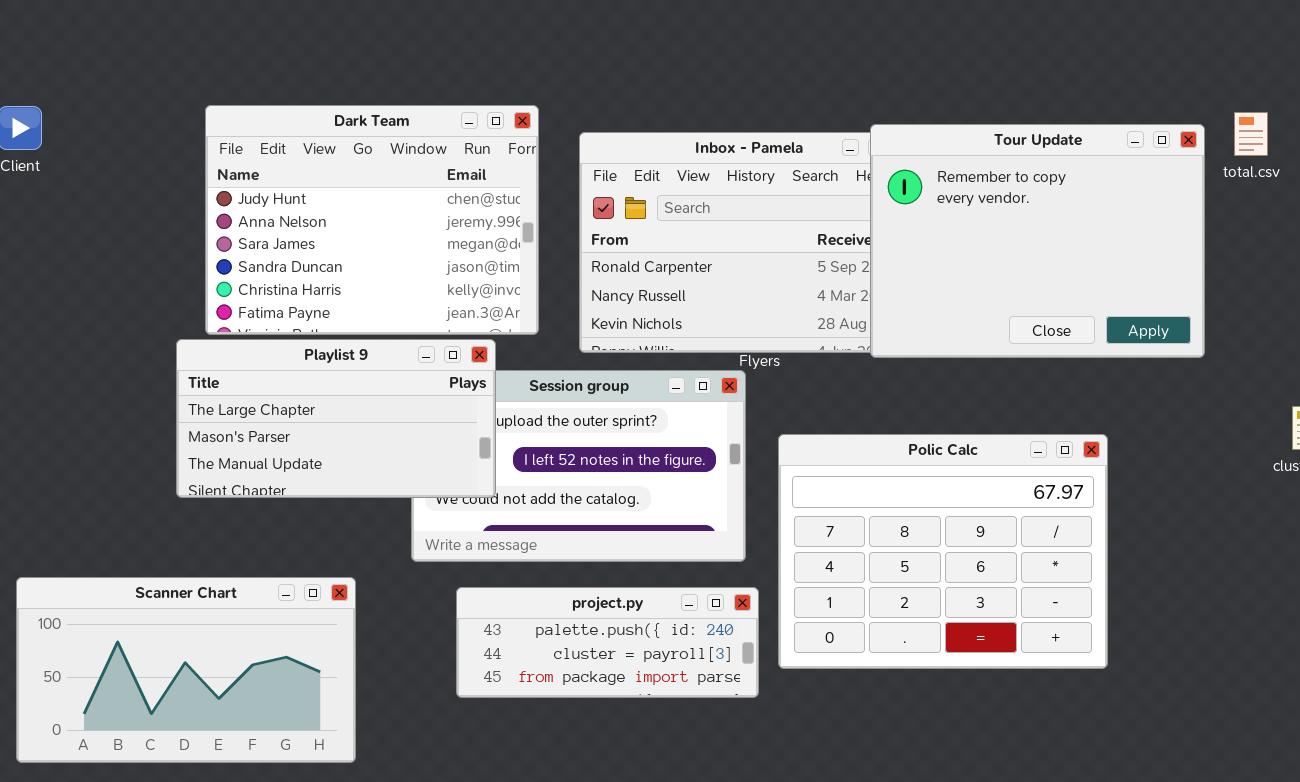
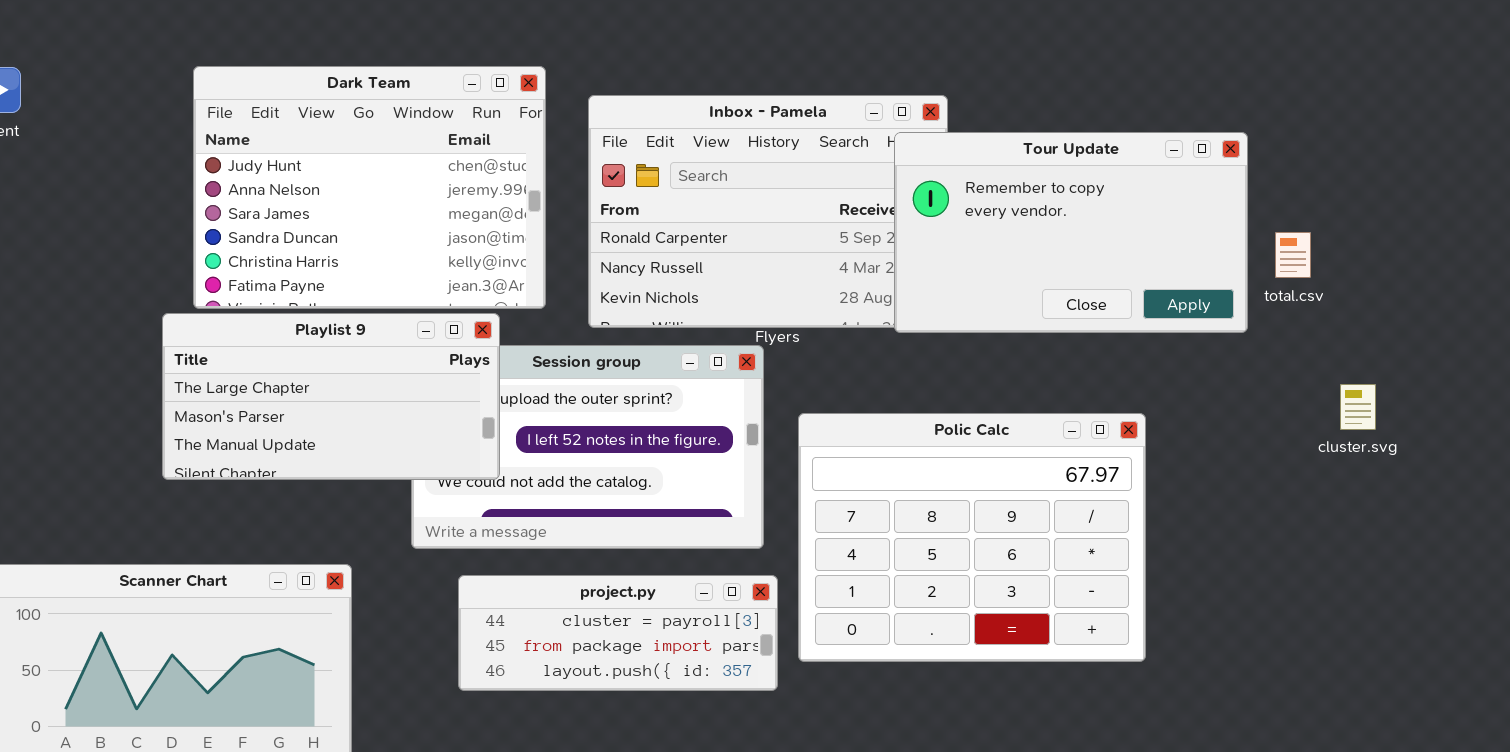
total.csv: [1234,112,1268,156] -> [1275,232,1311,278], moved
Tour Update: [870,124,1205,358] -> [894,132,1248,333], resized
project.py: [456,587,759,698] -> [458,575,778,691], scrolled down 1 row

